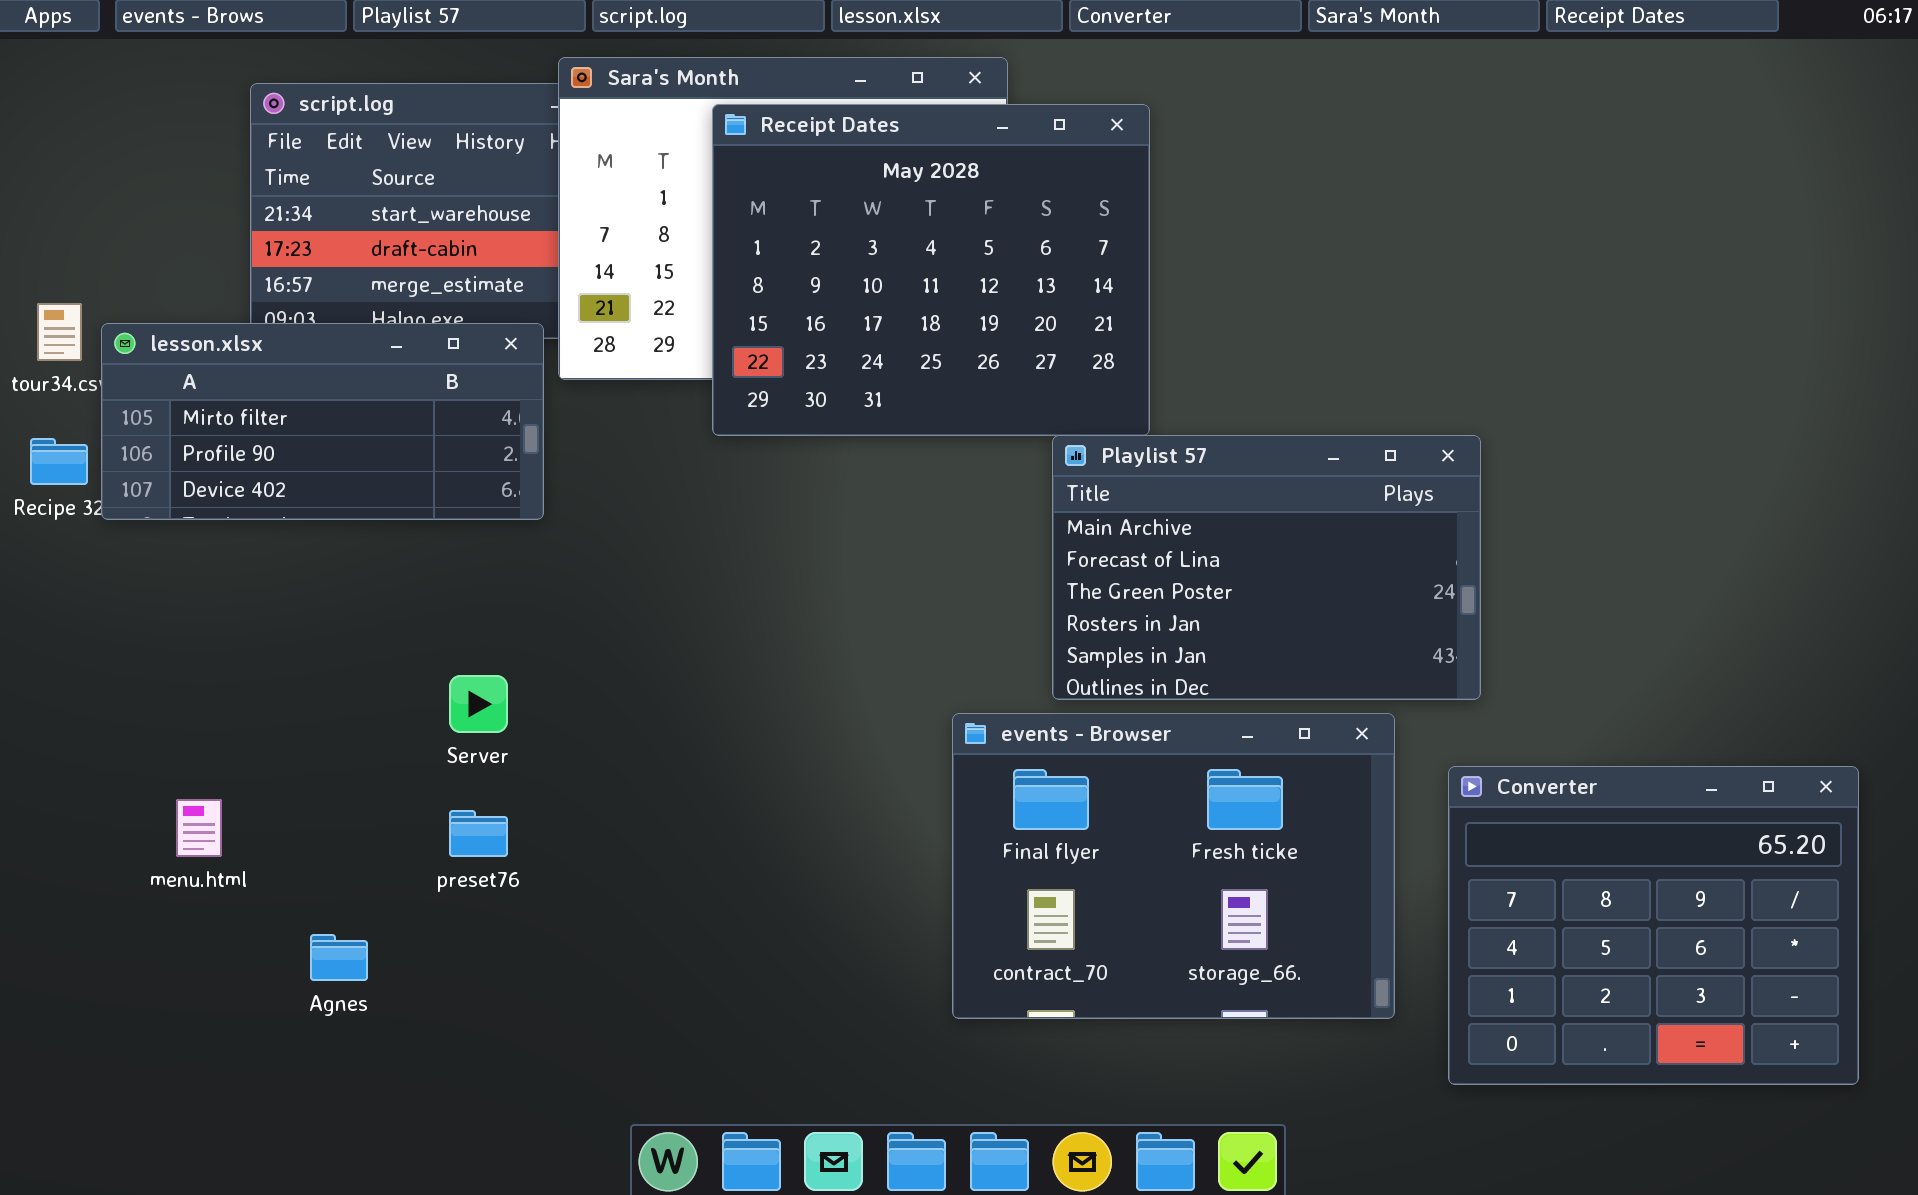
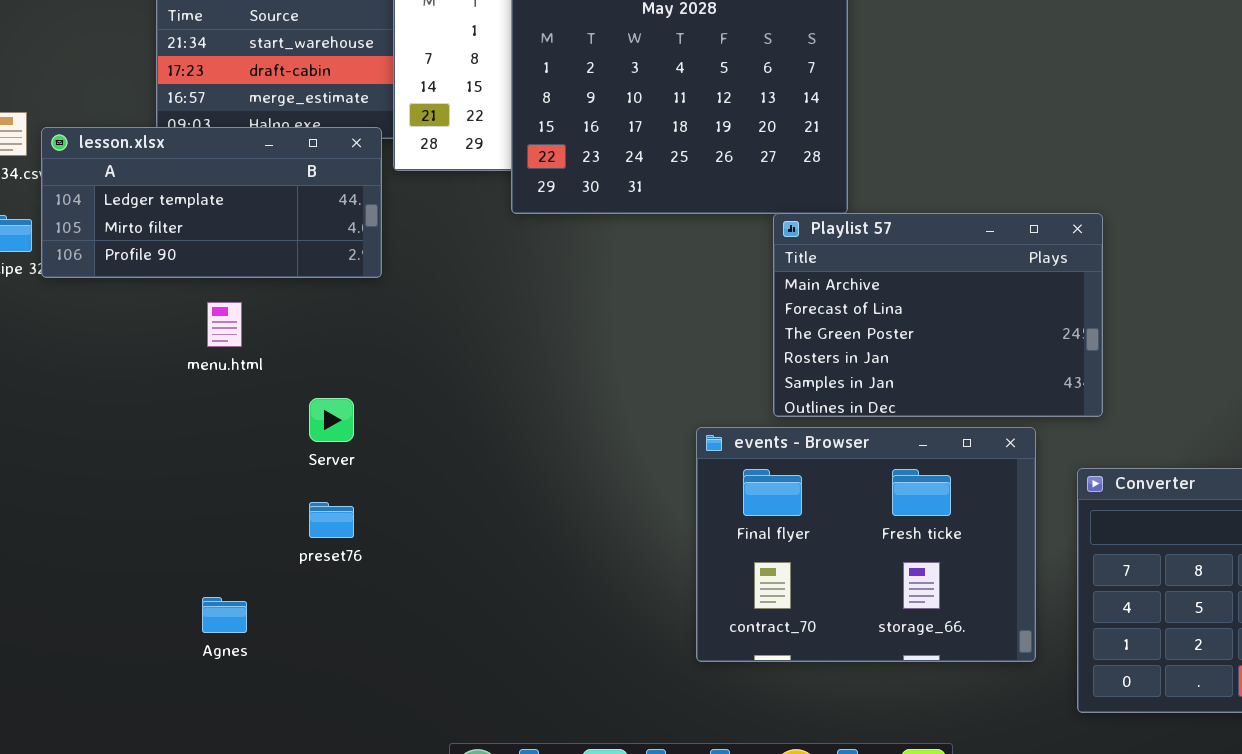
lesson.xlsx: [101,323,544,520] -> [41,127,382,278], scrolled up 1 row
menu.html: [176,799,222,857] -> [207,302,242,347], moved

